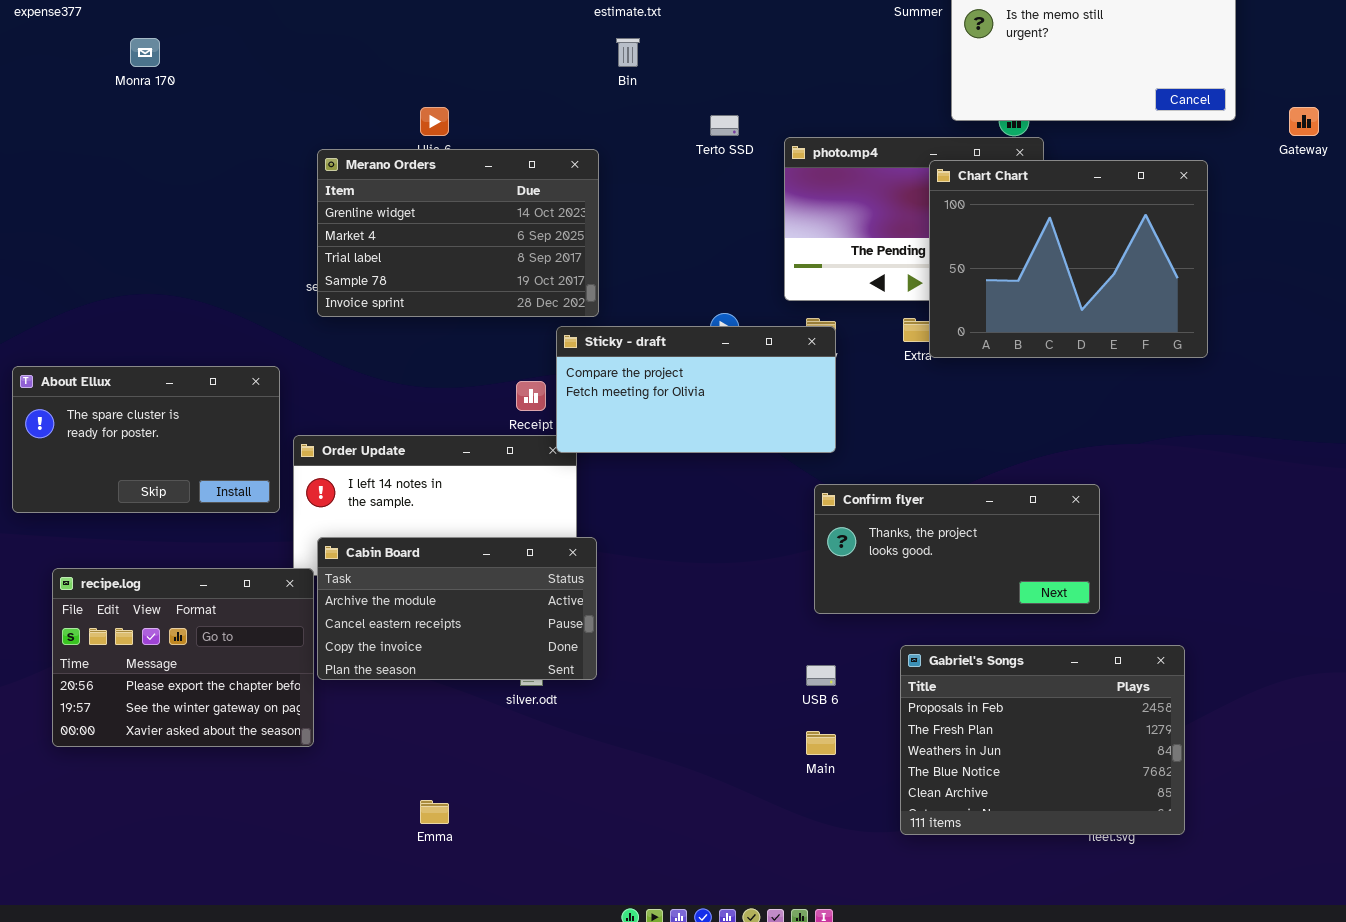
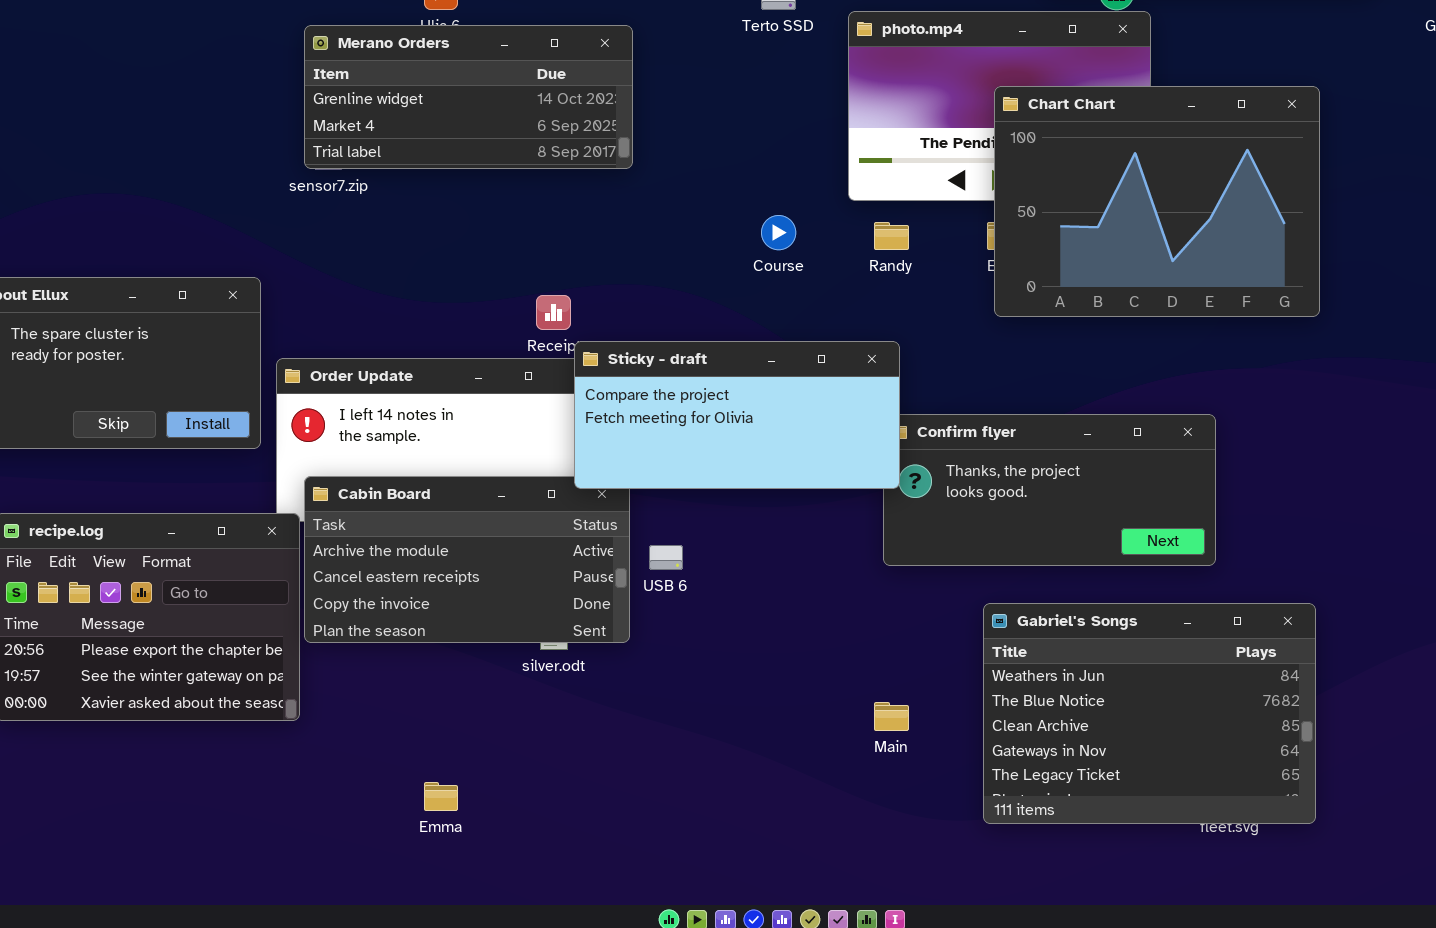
Merano Orders: [317,149,599,317] -> [304,25,633,169], resized
Chart Chart: [929,160,1208,358] -> [994,86,1320,317], moved
Sticky - draft: [556,326,836,453] -> [574,341,900,489], moved
Gabriel's Songs: [900,645,1185,835] -> [983,603,1316,824], scrolled down 2 rows
USB 6: [806,665,836,686] -> [649,545,683,570], moved

